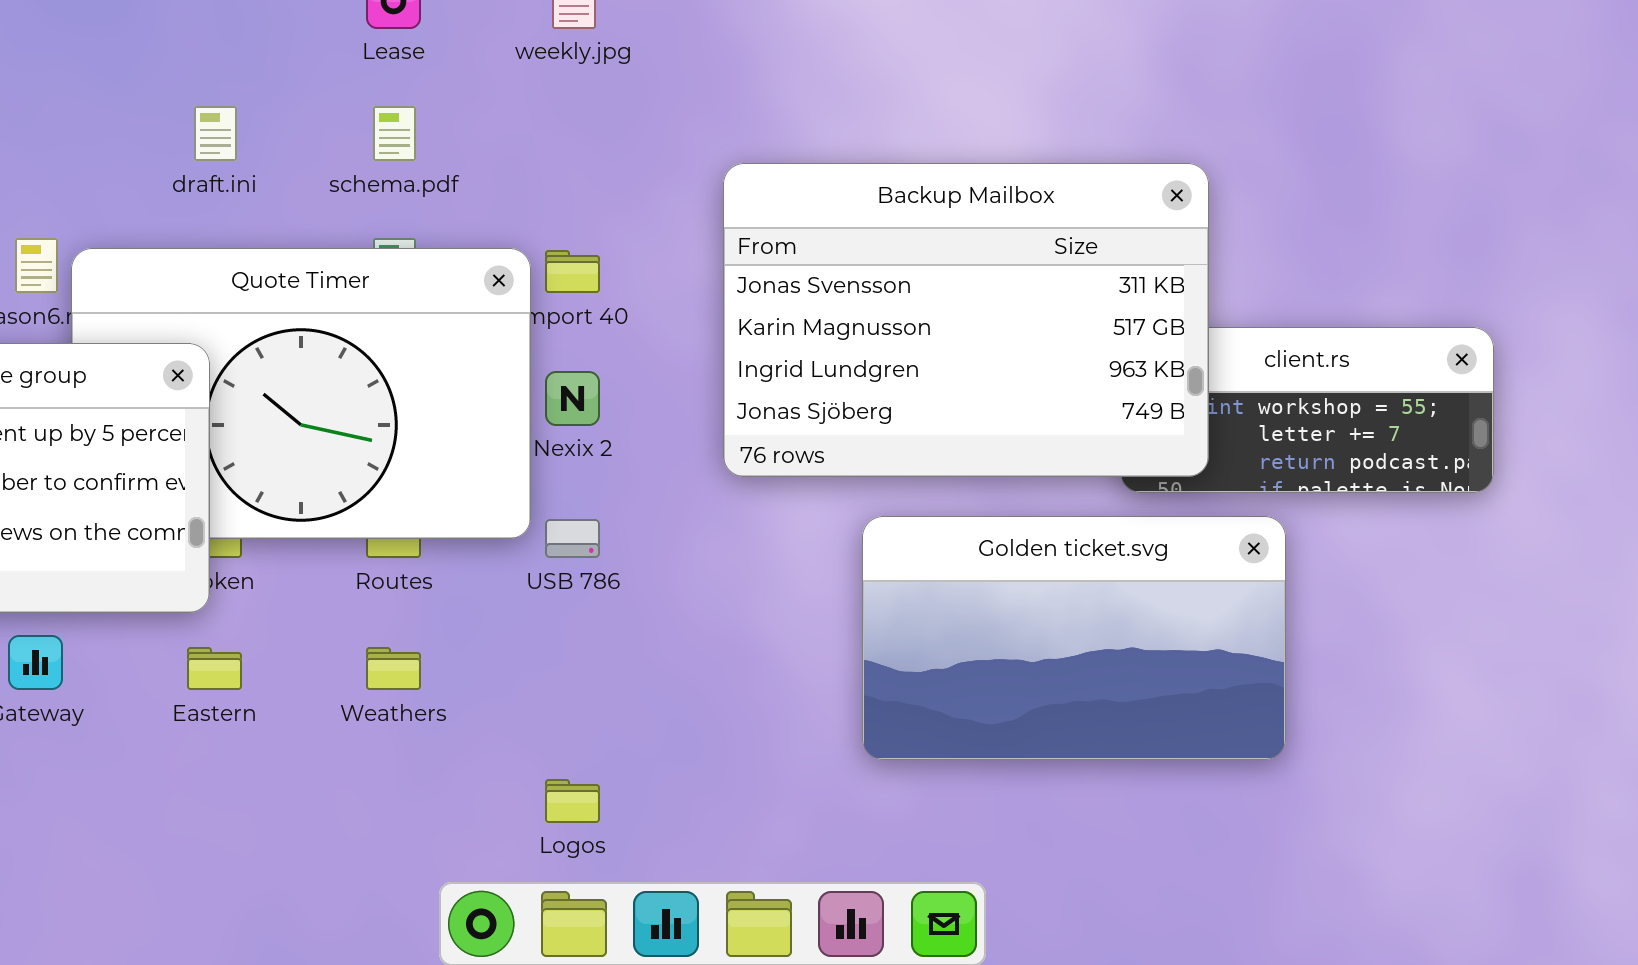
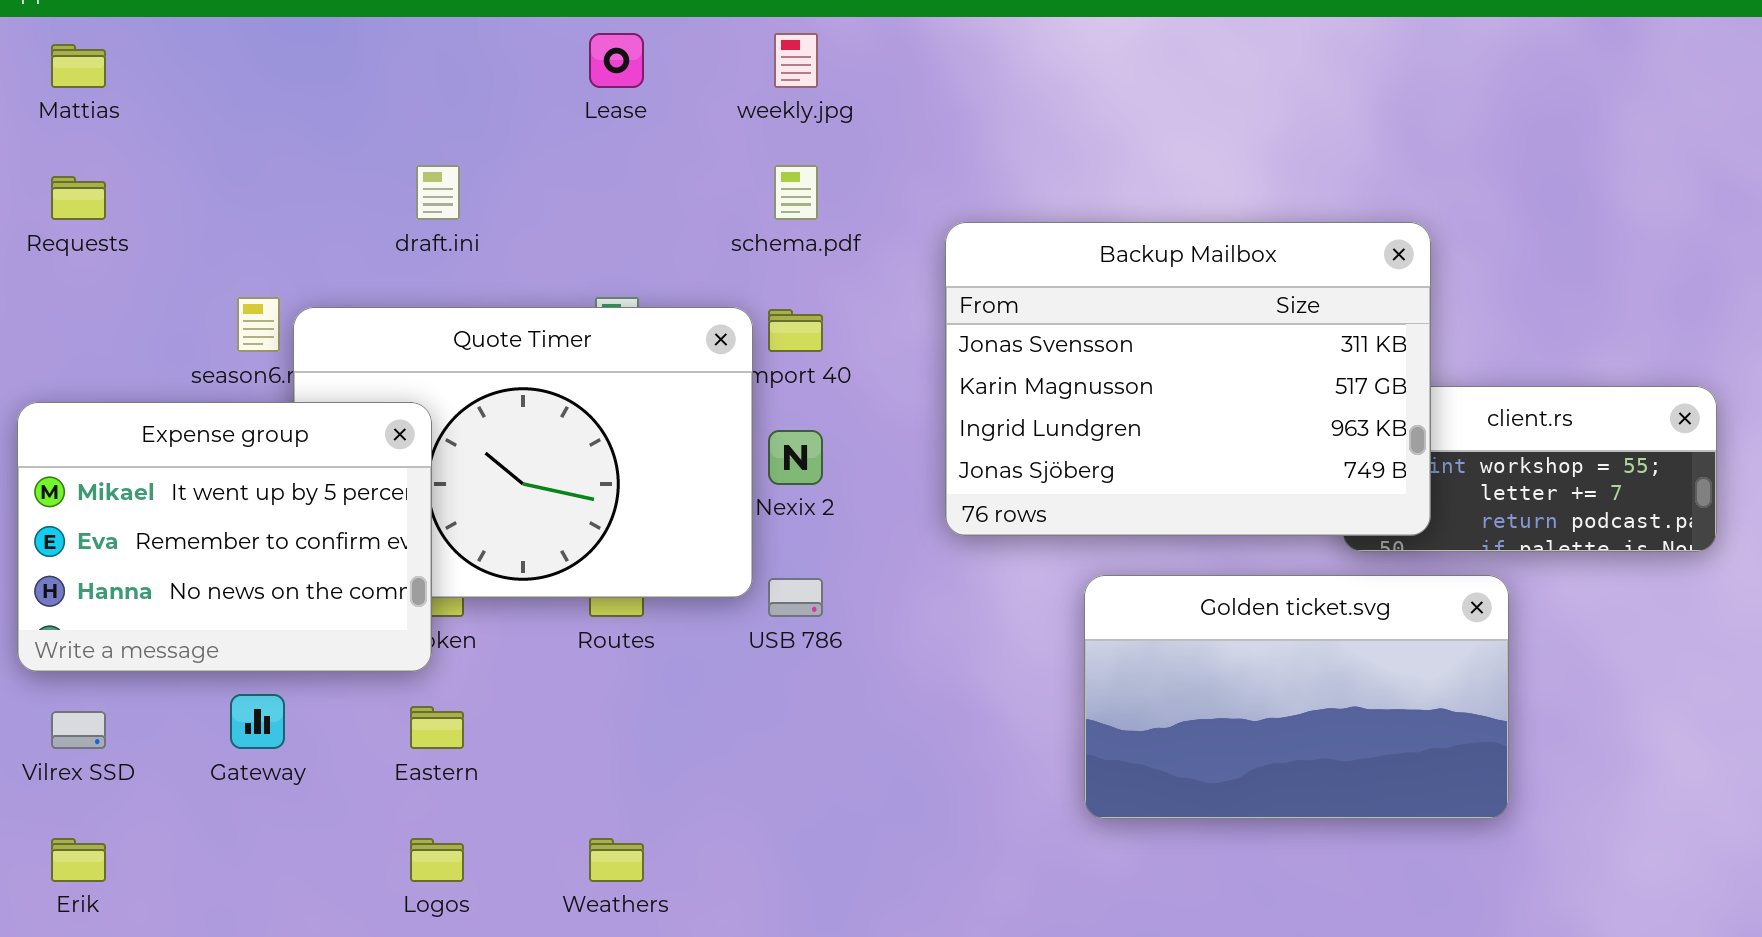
schema.pdf: [373,106,416,161] -> [774,165,818,220], moved
Weathers: [366,647,421,690] -> [589,838,644,882], moved
Logos: [545,779,600,823] -> [410,838,464,882], moved

